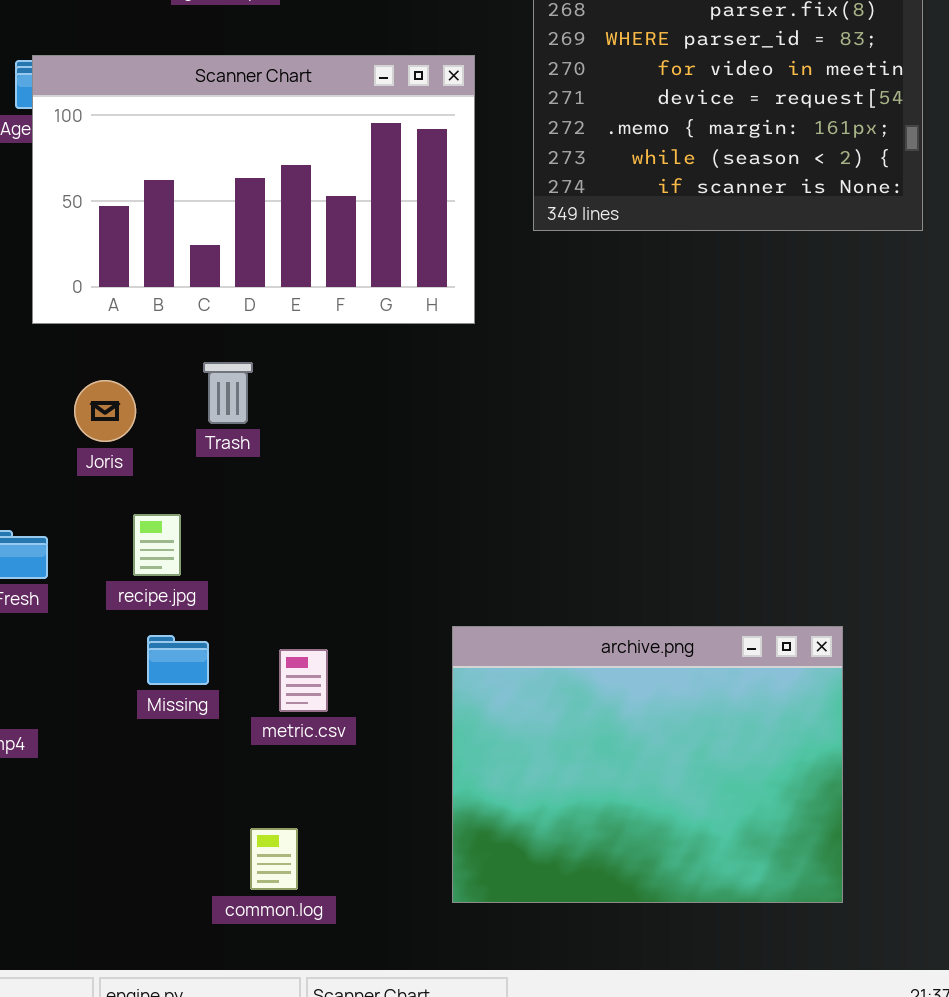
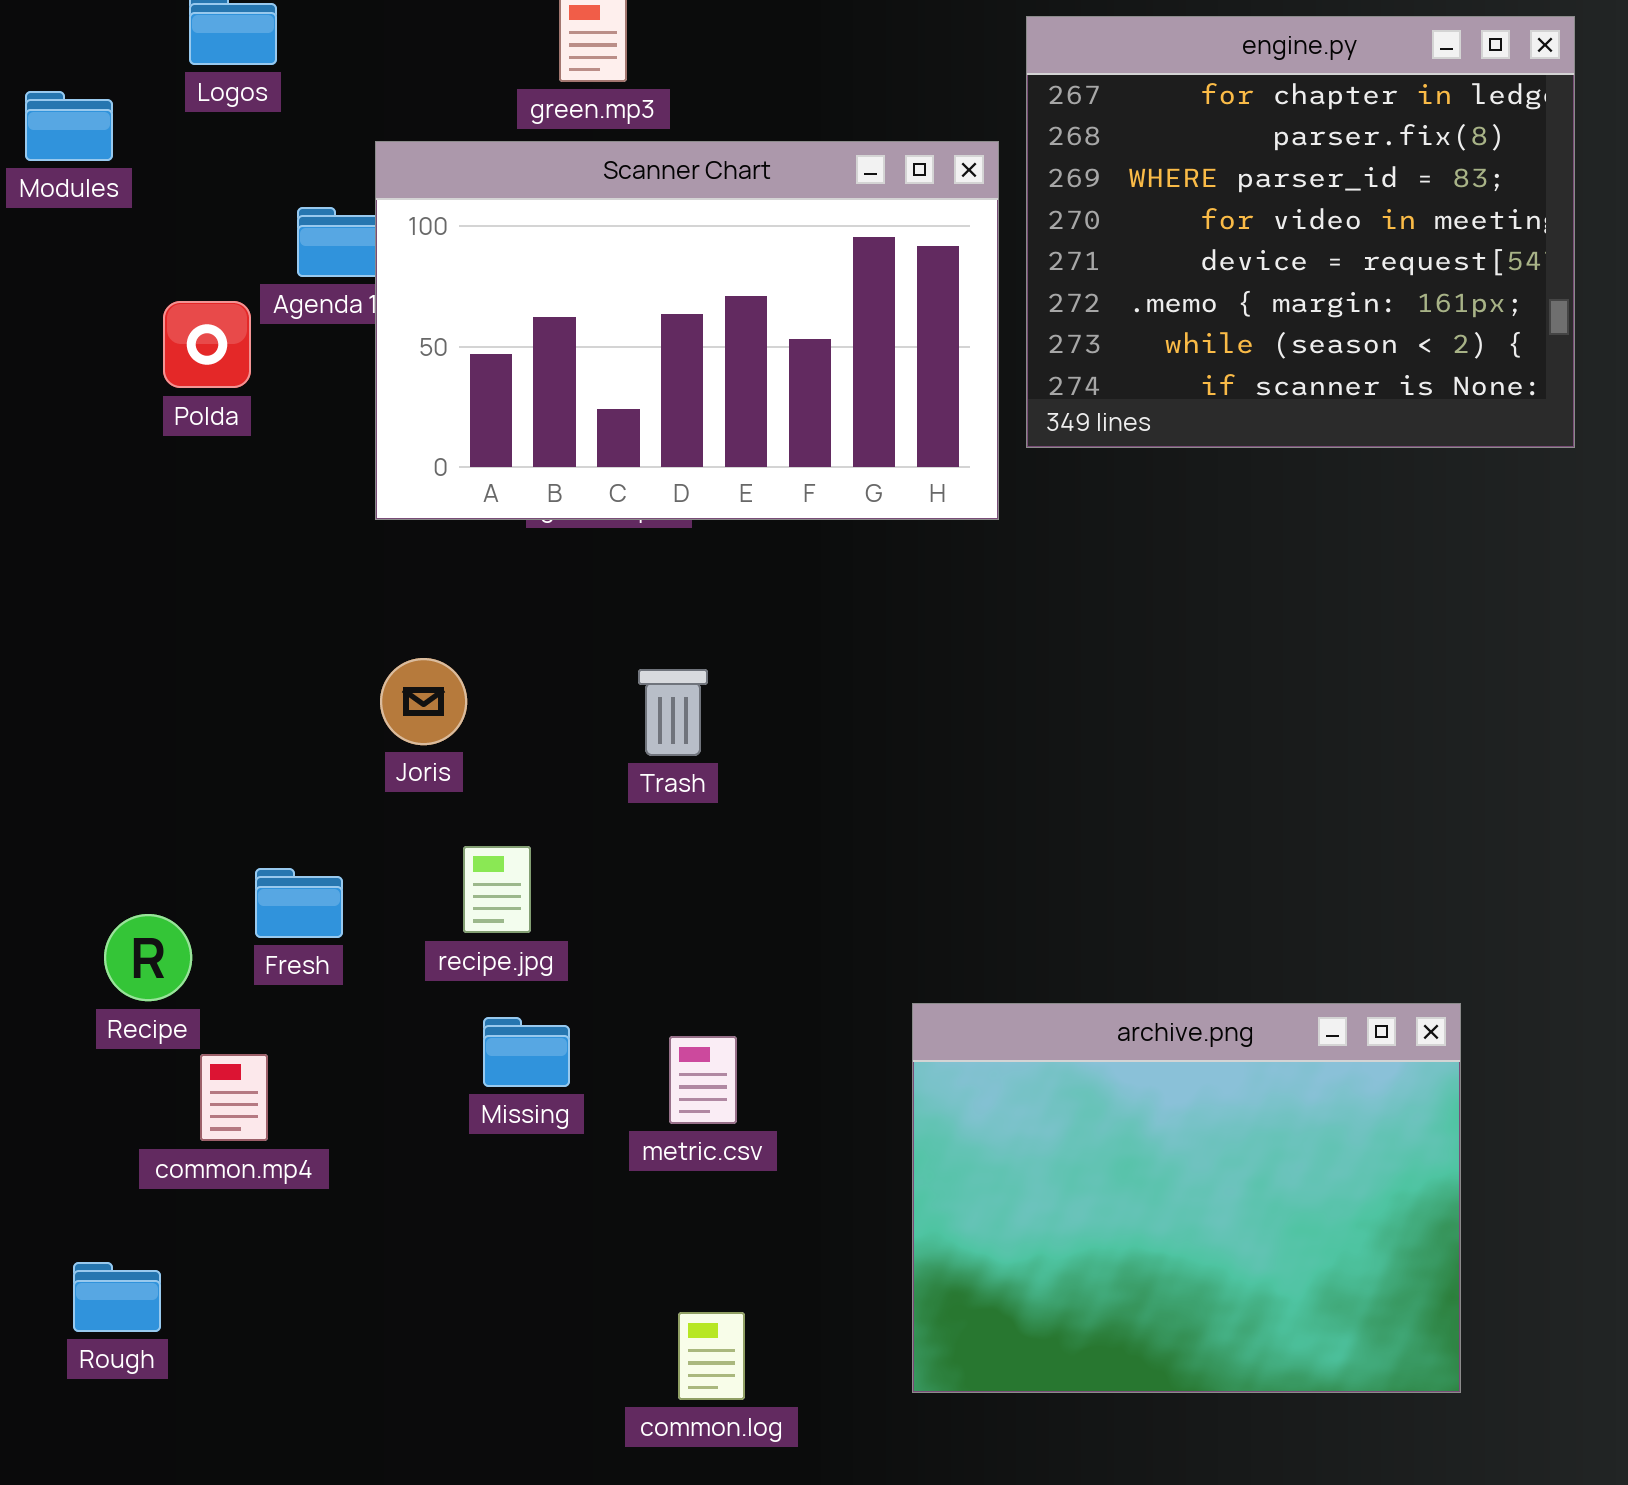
Scanner Chart: [32,55,475,324] -> [375,141,999,520], moved
Trash: [203,362,253,424] -> [638,669,708,756], moved
common.log: [250,828,298,890] -> [678,1312,745,1400], moved

